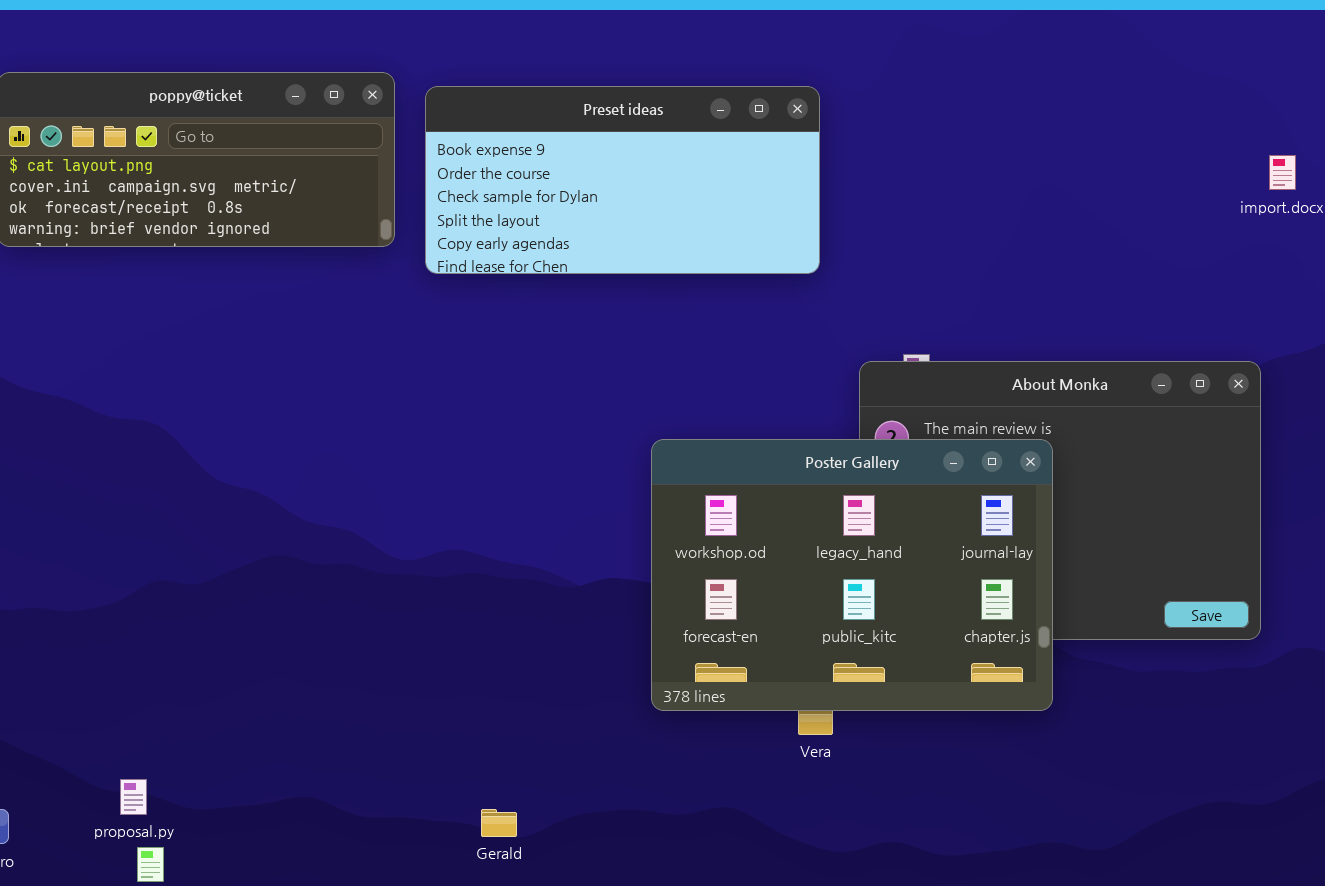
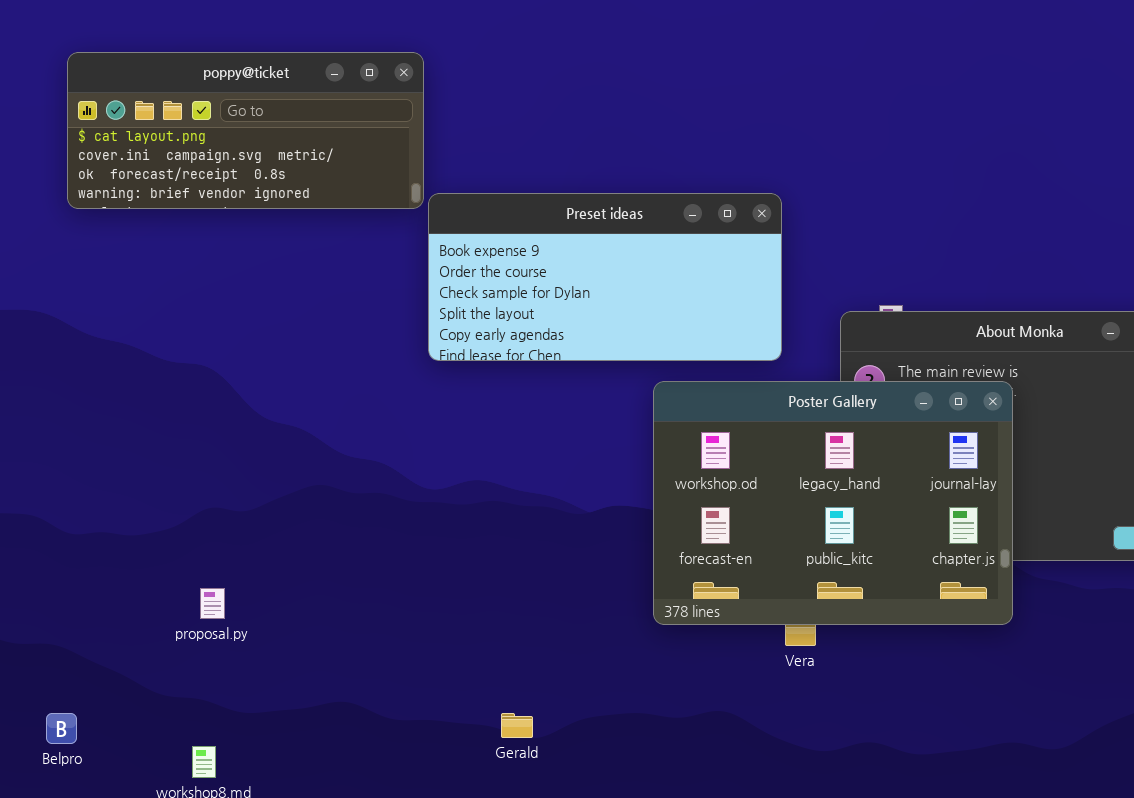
Preset ideas: [425,86,820,274] -> [428,193,782,361], moved
proposal.py: [120,779,147,815] -> [200,588,225,619], moved

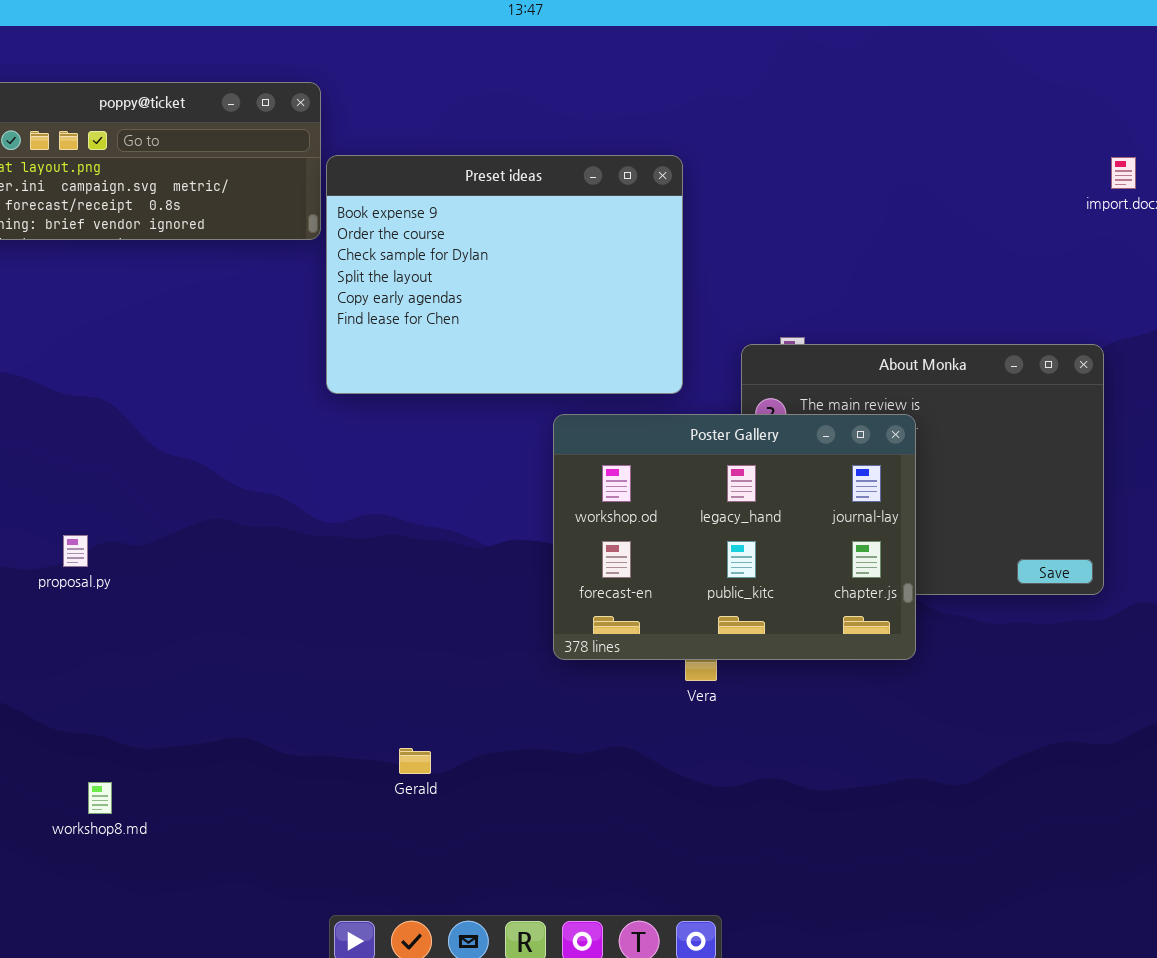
Preset ideas: [428,193,782,361] -> [326,155,683,394], resized
proposal.py: [200,588,225,619] -> [63,535,88,567], moved

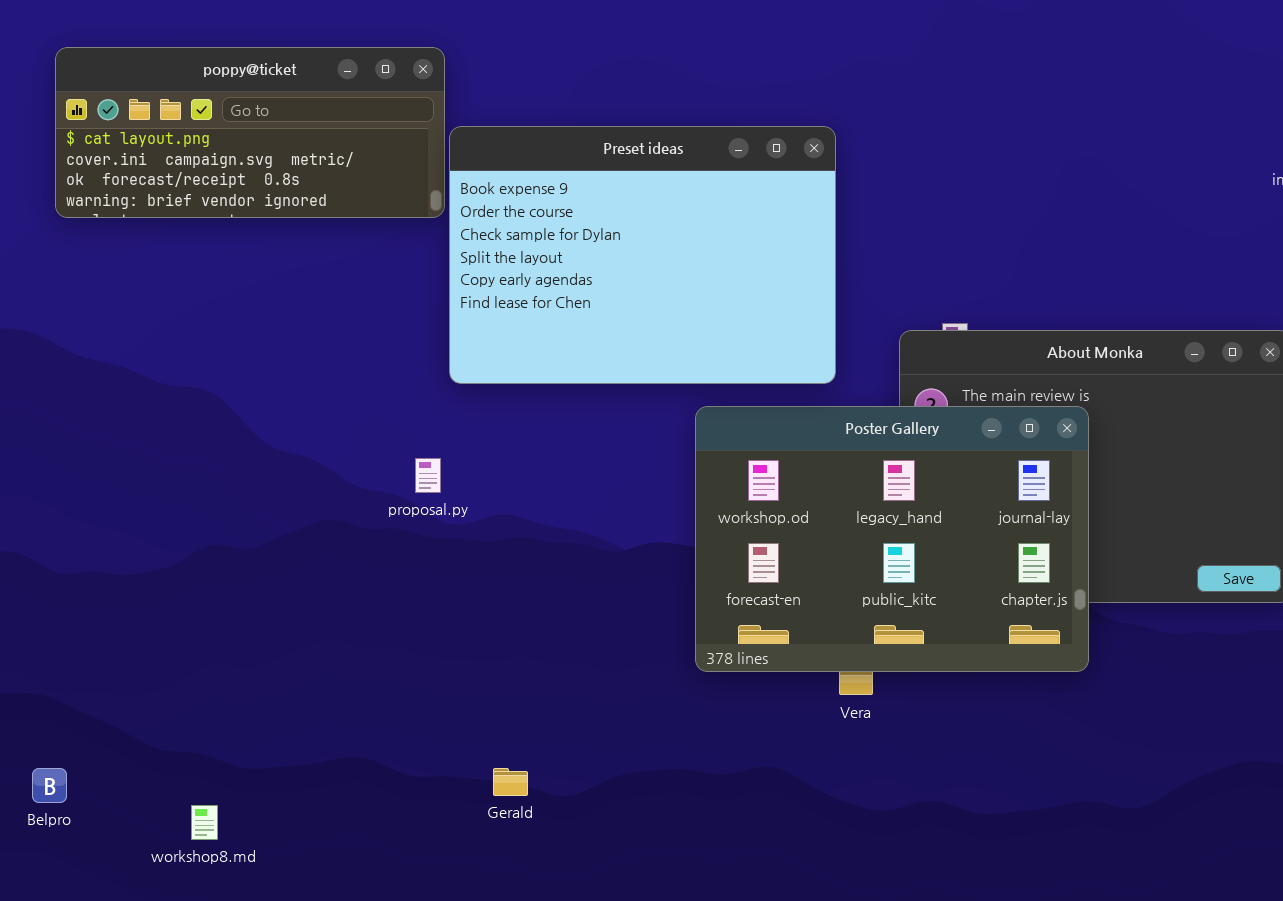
proposal.py: [63,535,88,567] -> [415,458,441,493], moved
Gerald: [399,748,431,774] -> [493,768,528,796], moved

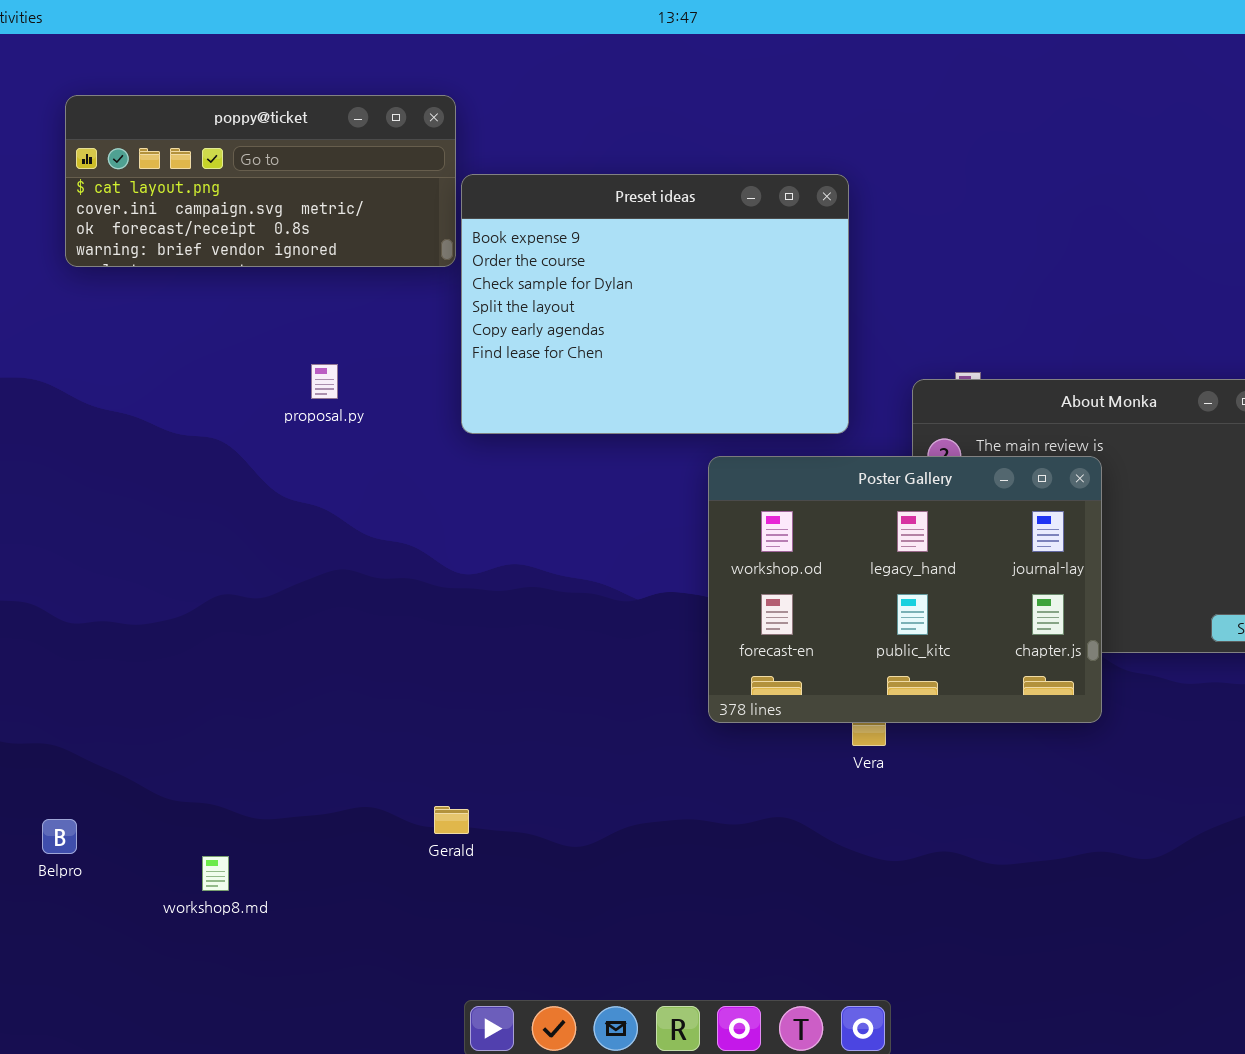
proposal.py: [415,458,441,493] -> [311,364,338,399], moved
Gerald: [493,768,528,796] -> [434,806,469,834], moved

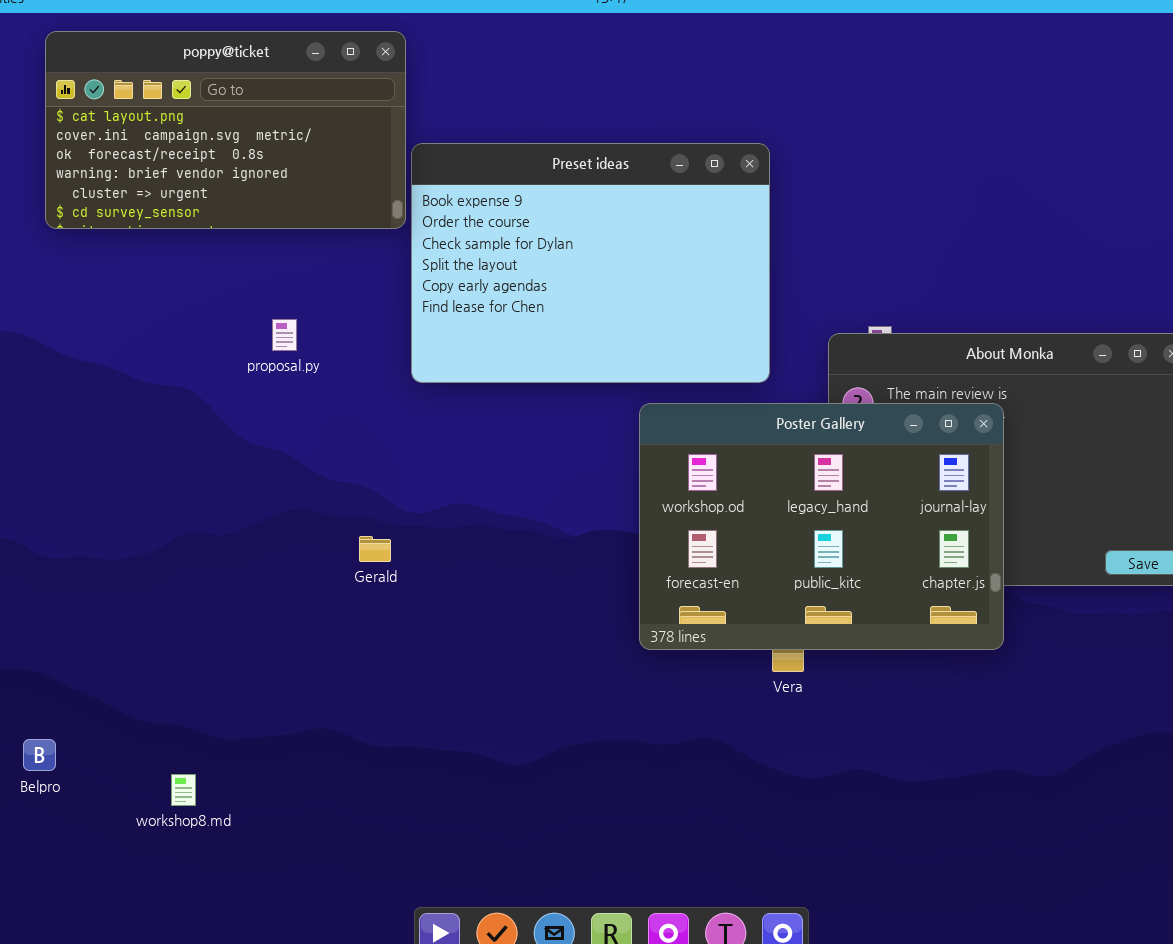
poppy@ticket: [65,95,456,267] -> [45,31,406,229], resized
Gerald: [434,806,469,834] -> [359,536,391,562], moved

